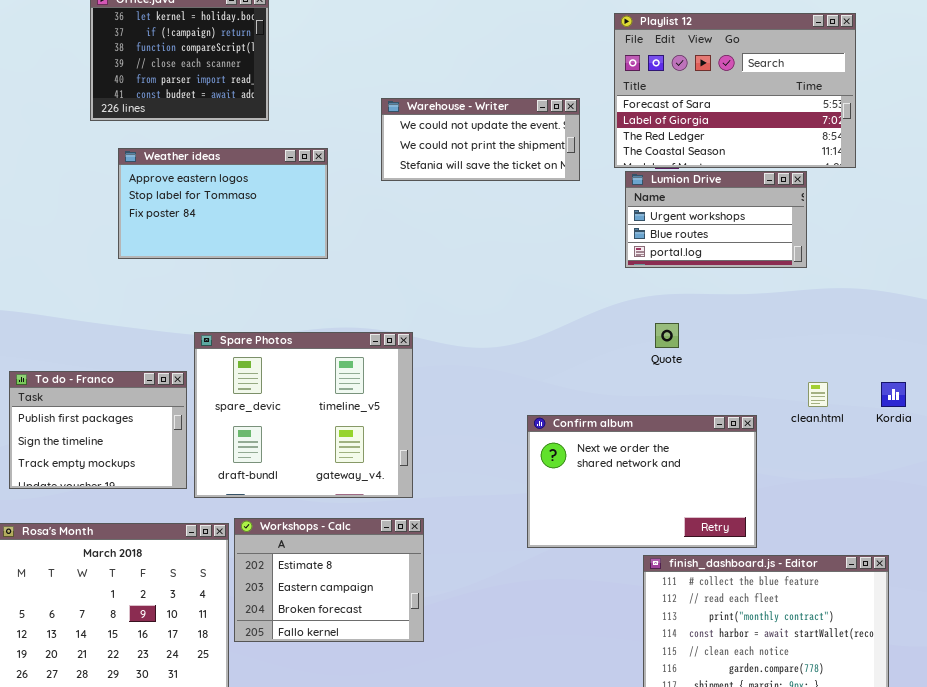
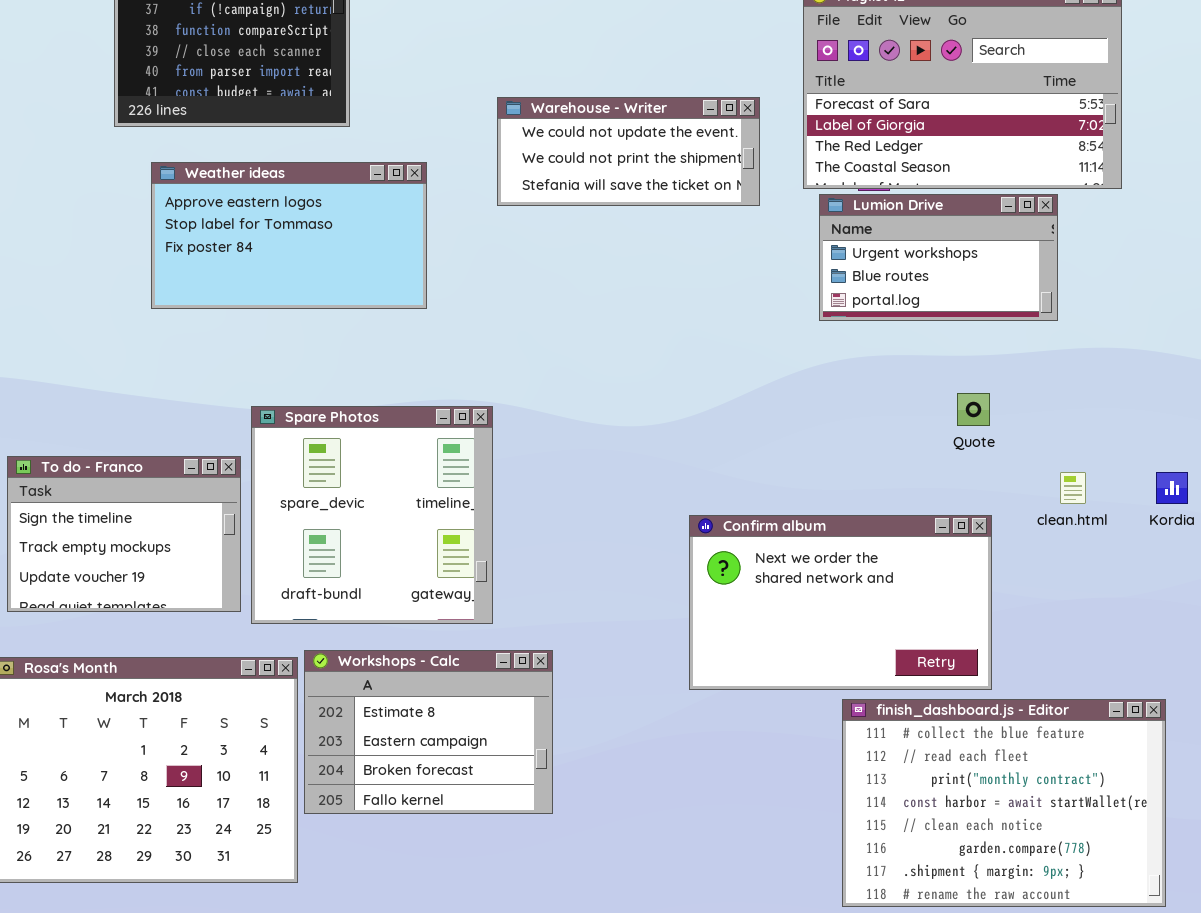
Quote: [655,323,679,348] -> [957,393,990,426], moved
Spare Photos: [194,332,413,498] -> [251,406,493,624], resized
To do - Franco: [9,371,187,489] -> [7,456,241,612], scrolled down 1 row

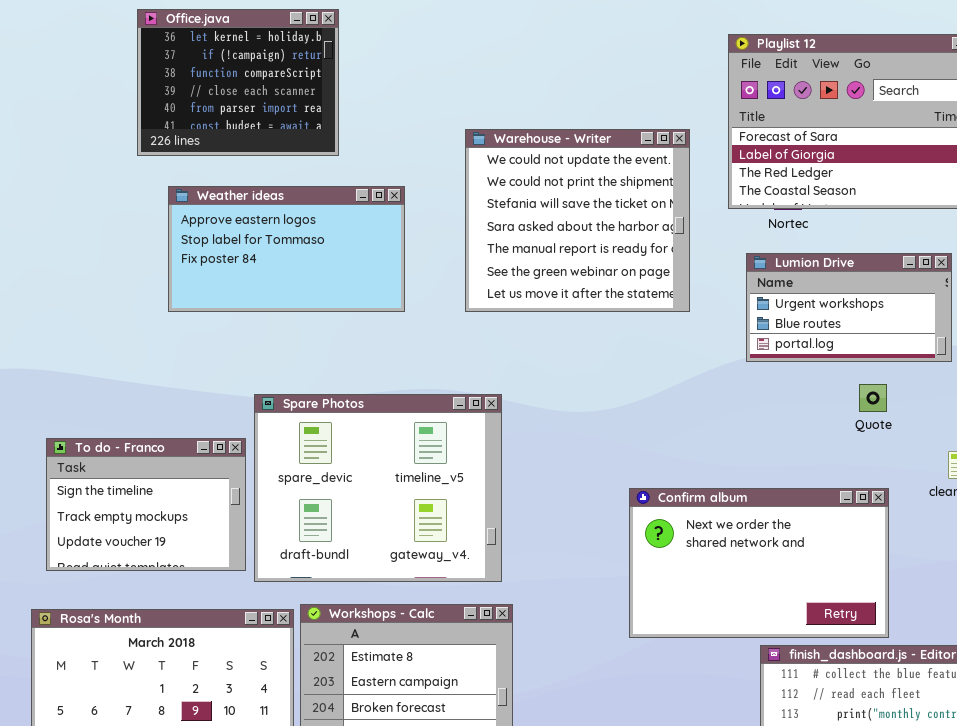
Warehouse - Writer: [497,97,760,206] -> [465,129,690,312], resized
Lumion Drive: [819,194,1058,321] -> [746,253,952,362], moved
Spare Photos: [251,406,493,624] -> [254,394,502,582], resized

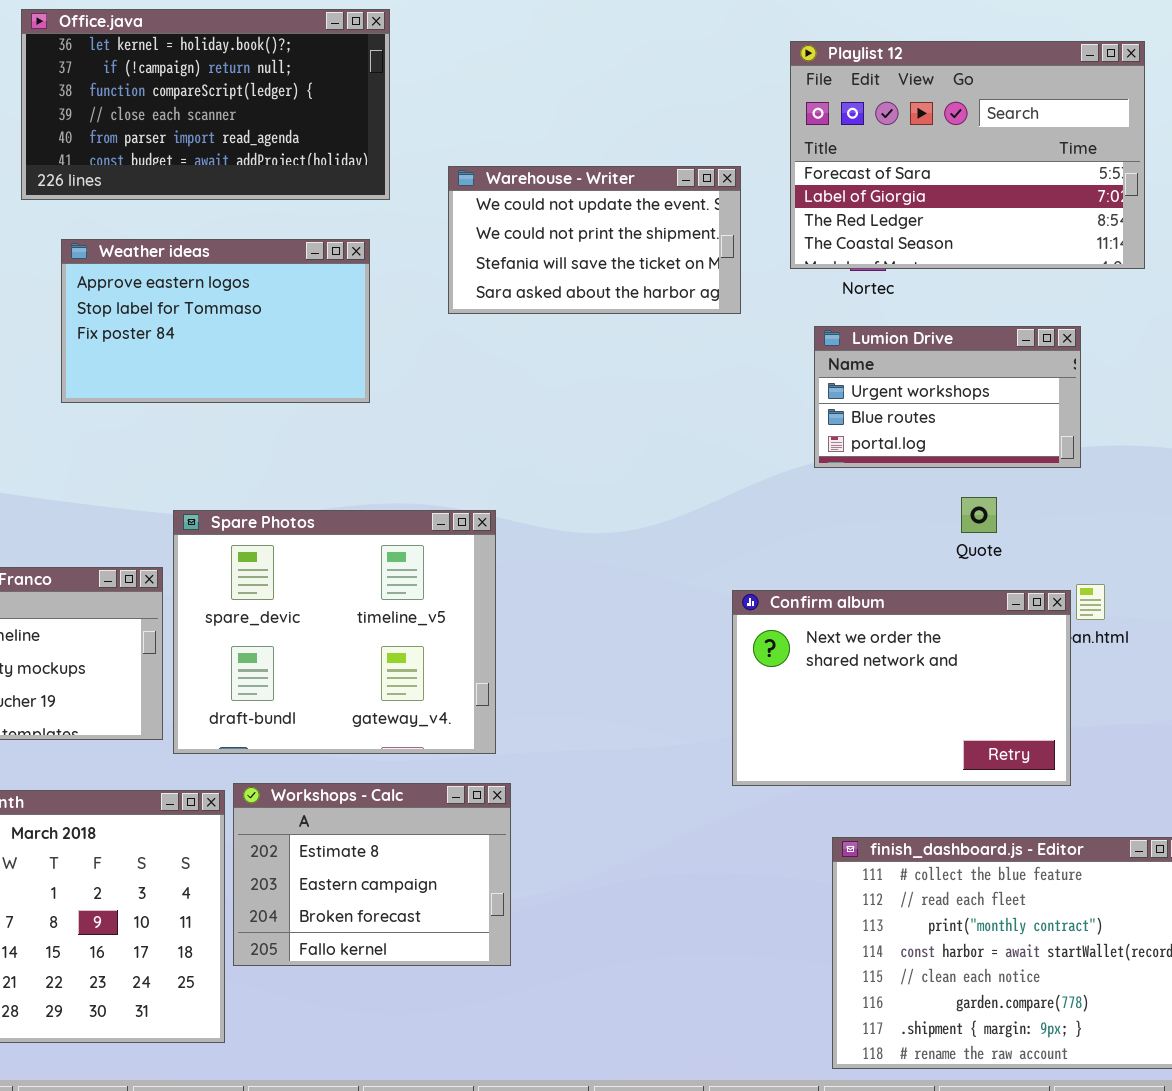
Office.java: [137,9,339,156] -> [21,9,390,200], resized
Warehouse - Writer: [465,129,690,312] -> [448,166,741,314], resized
Confirm album: [629,488,889,638] -> [732,590,1071,786], moved

